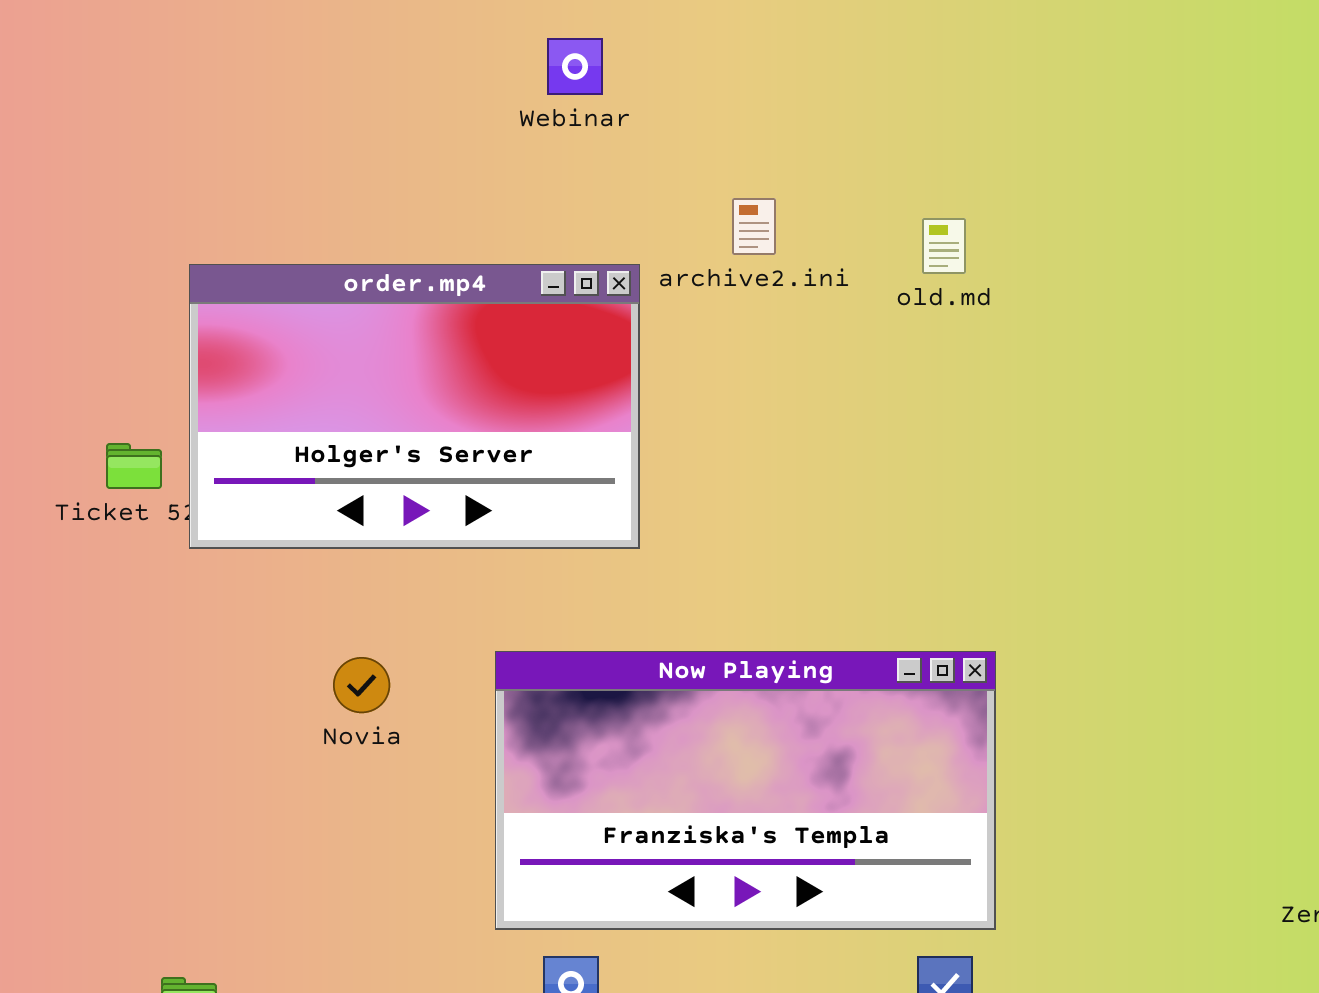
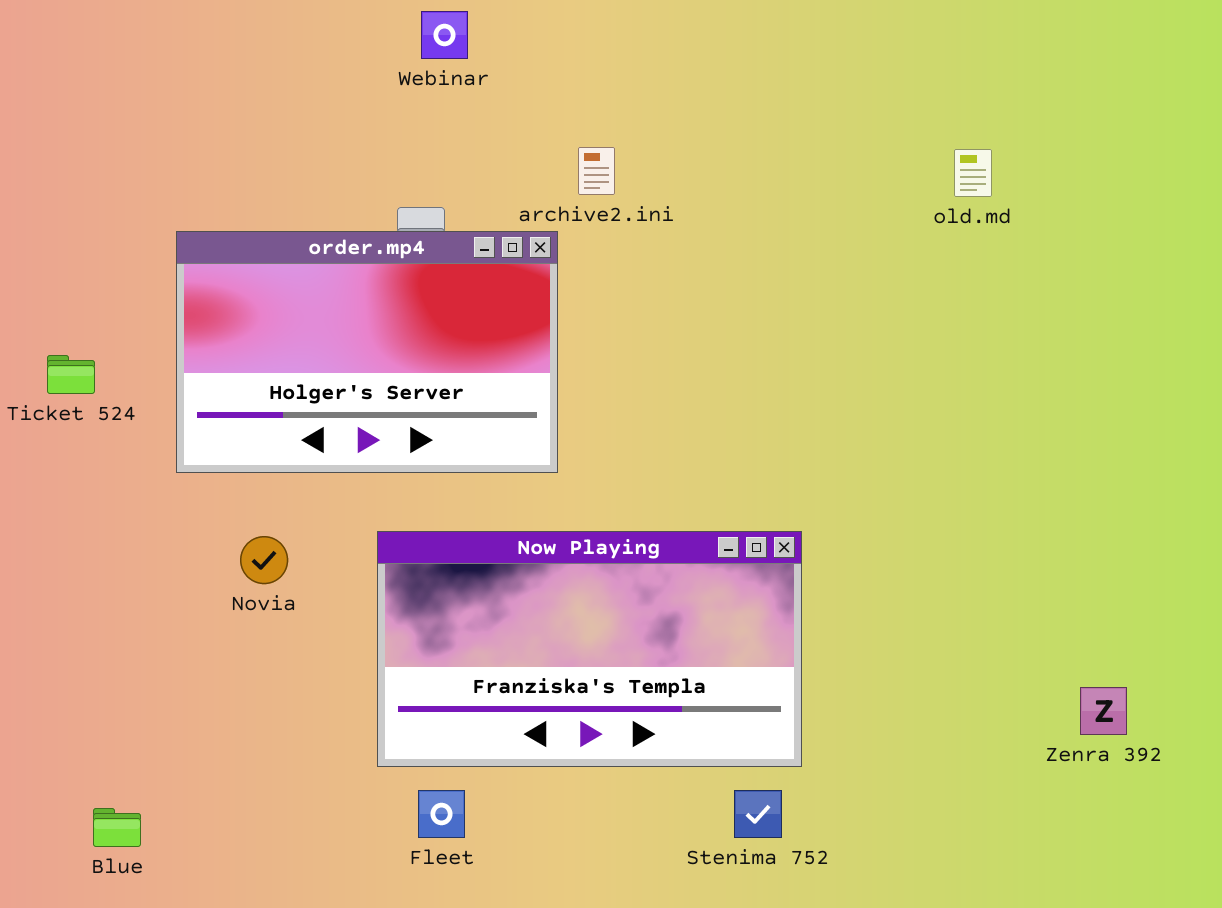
old.md: [922,218,966,274] -> [954,149,992,197], moved
order.mp4: [189,264,640,549] -> [176,231,558,473], moved

